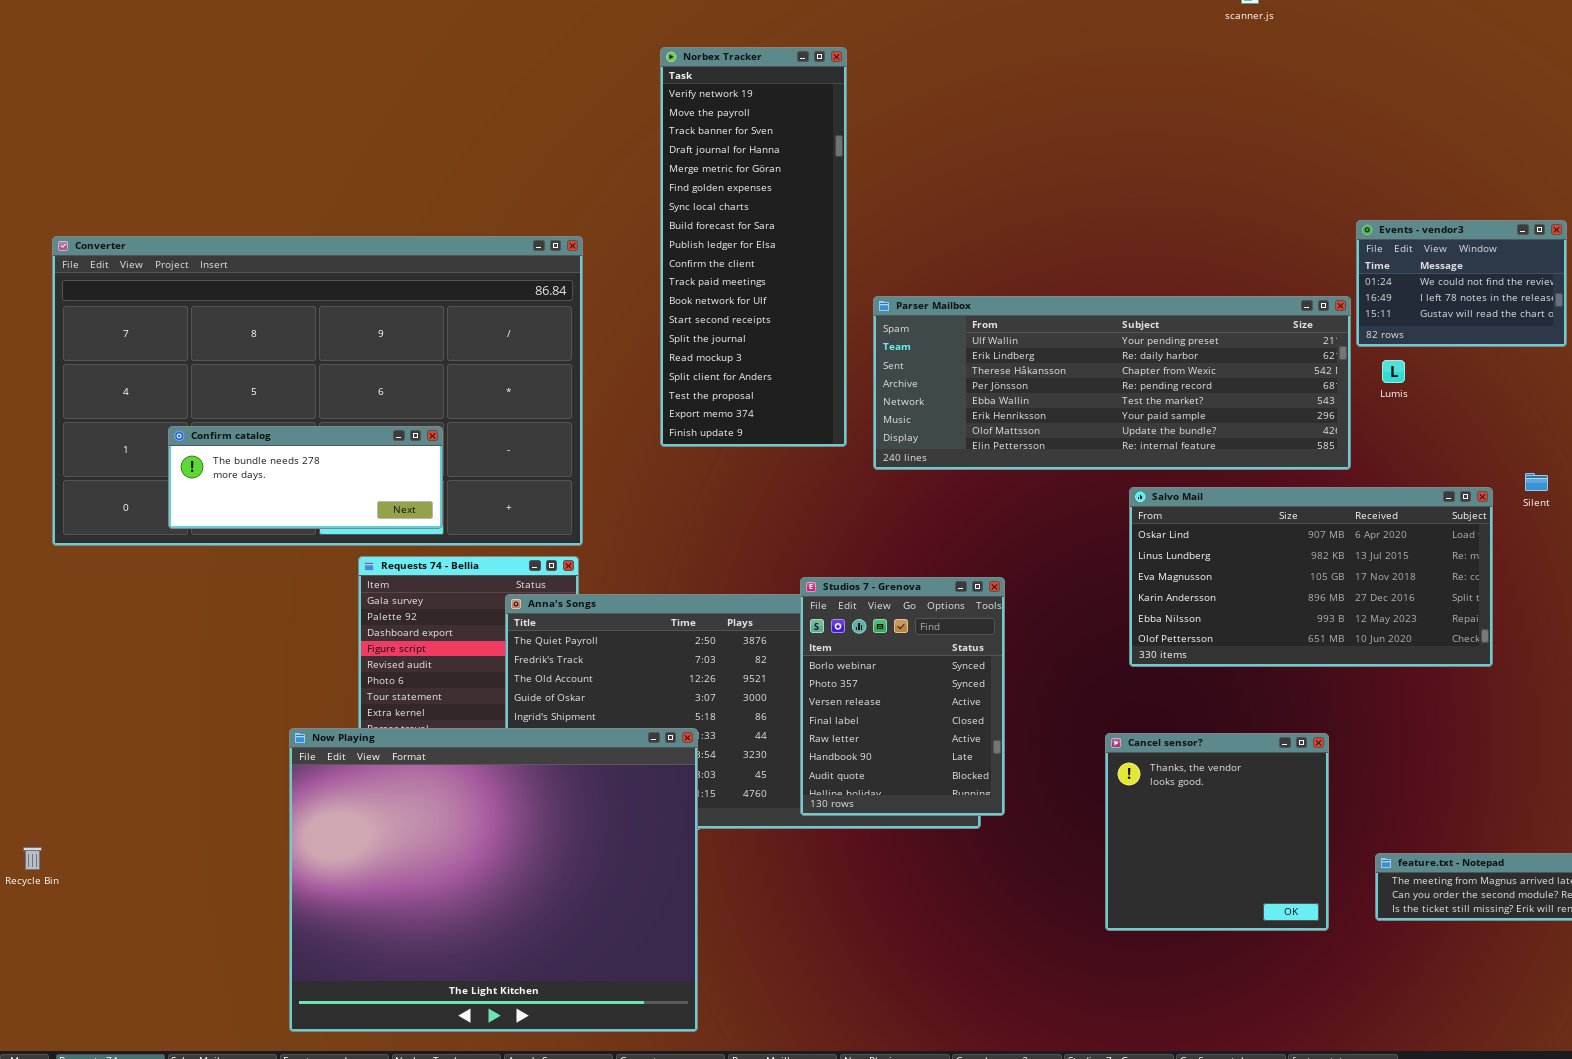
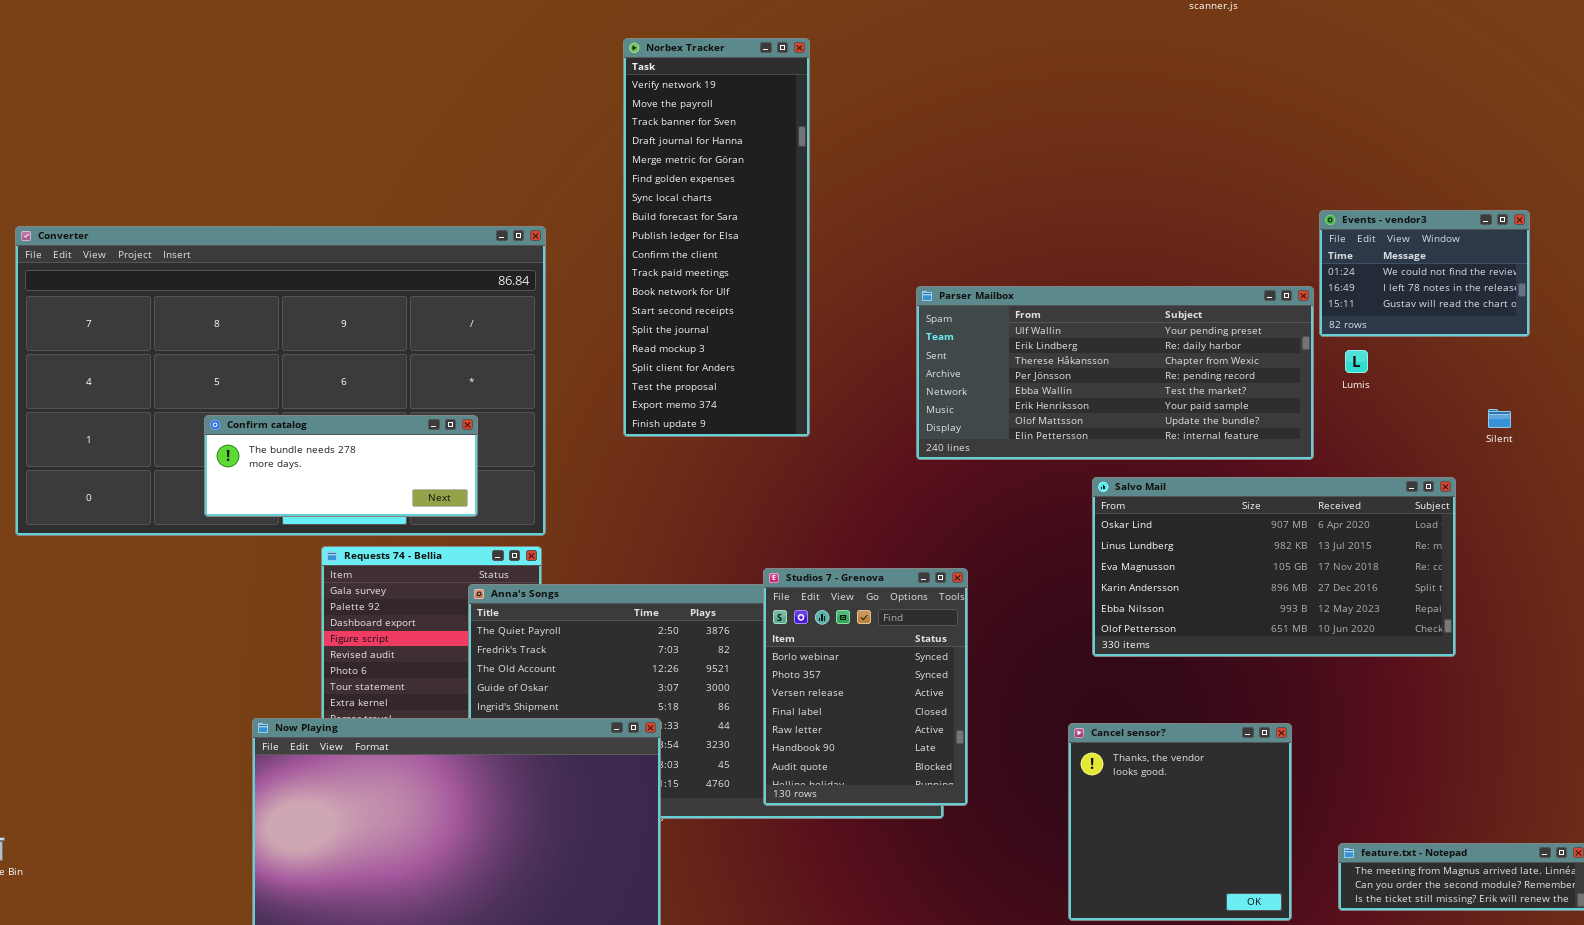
Parser Mailbox: [873,296,1351,470] -> [916,286,1314,460], resized
Confirm catalog: [168,426,443,529] -> [204,415,478,517], moved
Silent: [1525,473,1548,491] -> [1488,409,1511,428], moved

